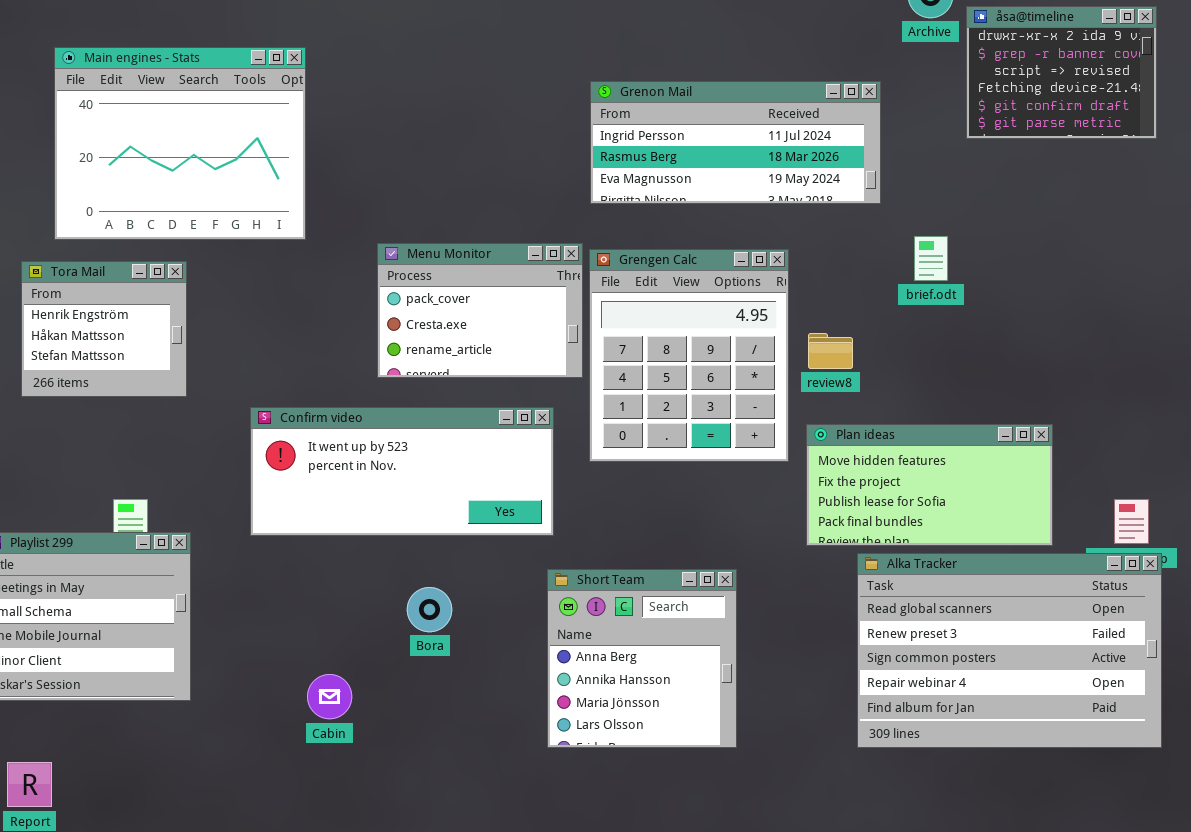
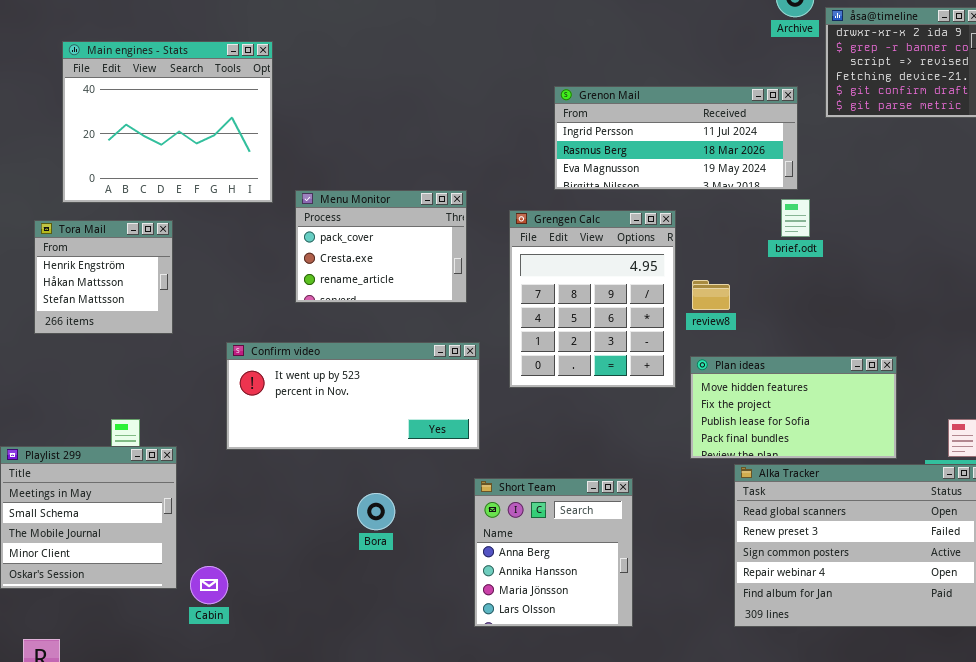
Grenon Mail: [590,81,881,204] -> [554,86,798,190], moved
Menu Monitor: [377,243,583,378] -> [295,190,467,303], moved
Cabin: [307,674,352,719] -> [190,566,228,604], moved

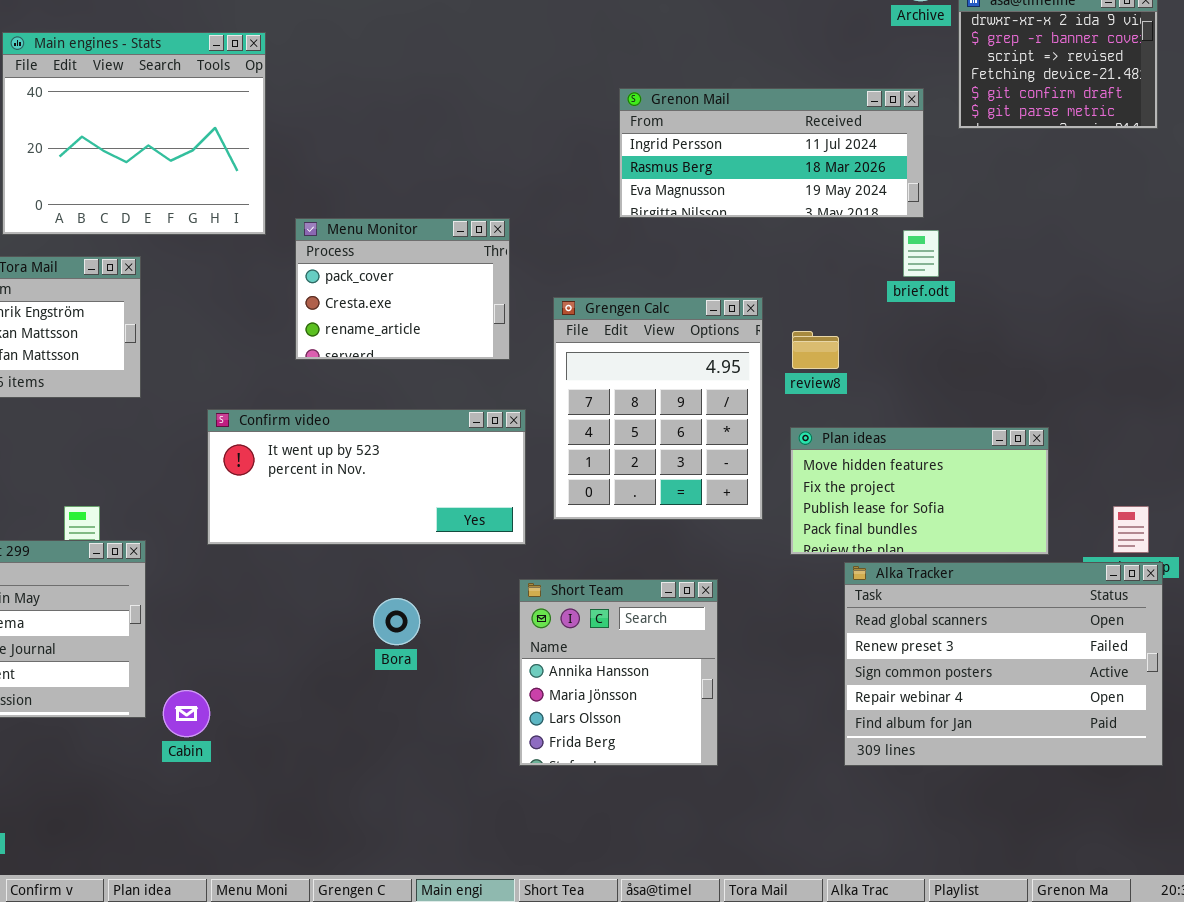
Grengen Calc: [509,210,676,388] -> [553,297,763,520], moved
Short Team: [474,478,633,627] -> [519,579,718,766], scrolled down 1 row

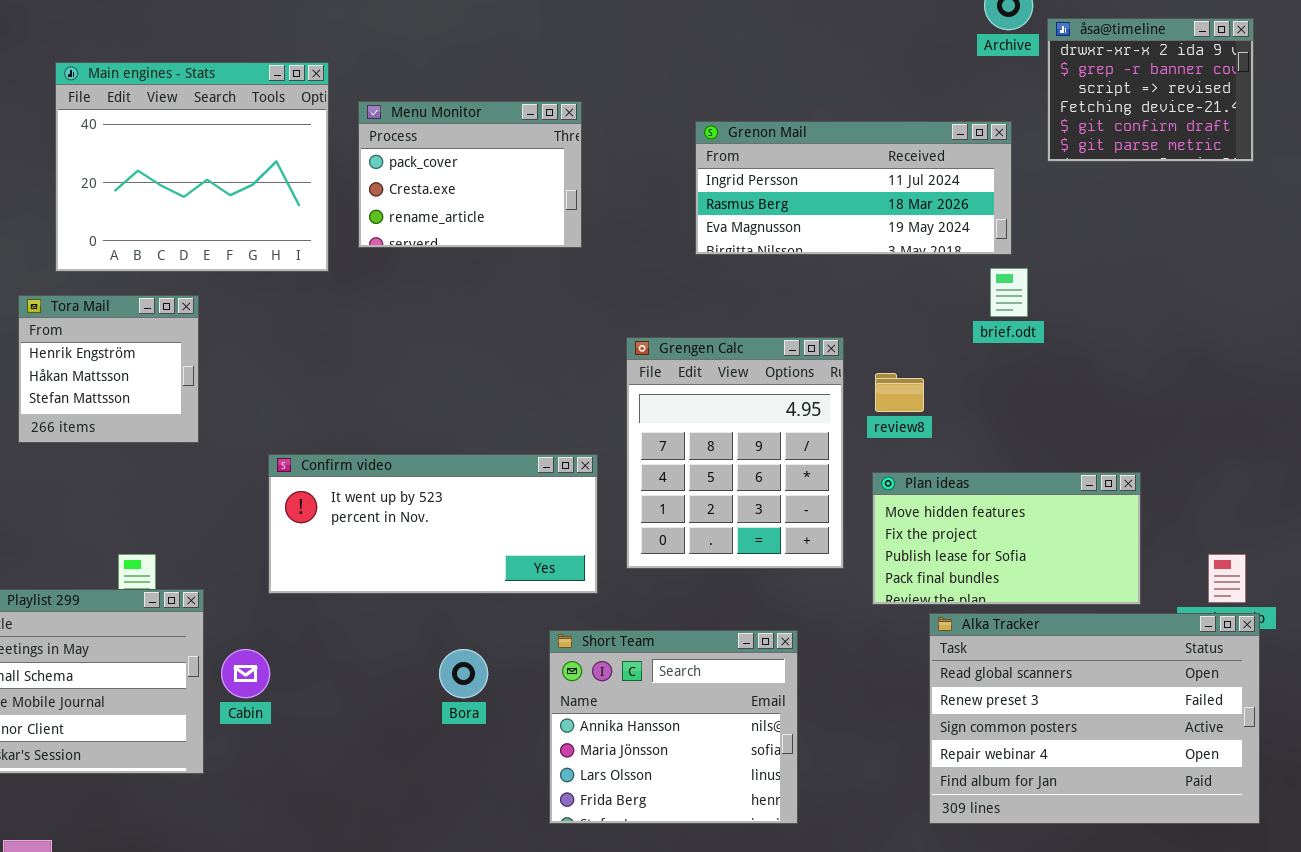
Menu Monitor: [295,218,510,360] -> [358,101,582,248], moved
Short Team: [519,579,718,766] -> [549,630,798,824], resized
Cabin: [163,690,210,737] -> [221,649,270,698], moved

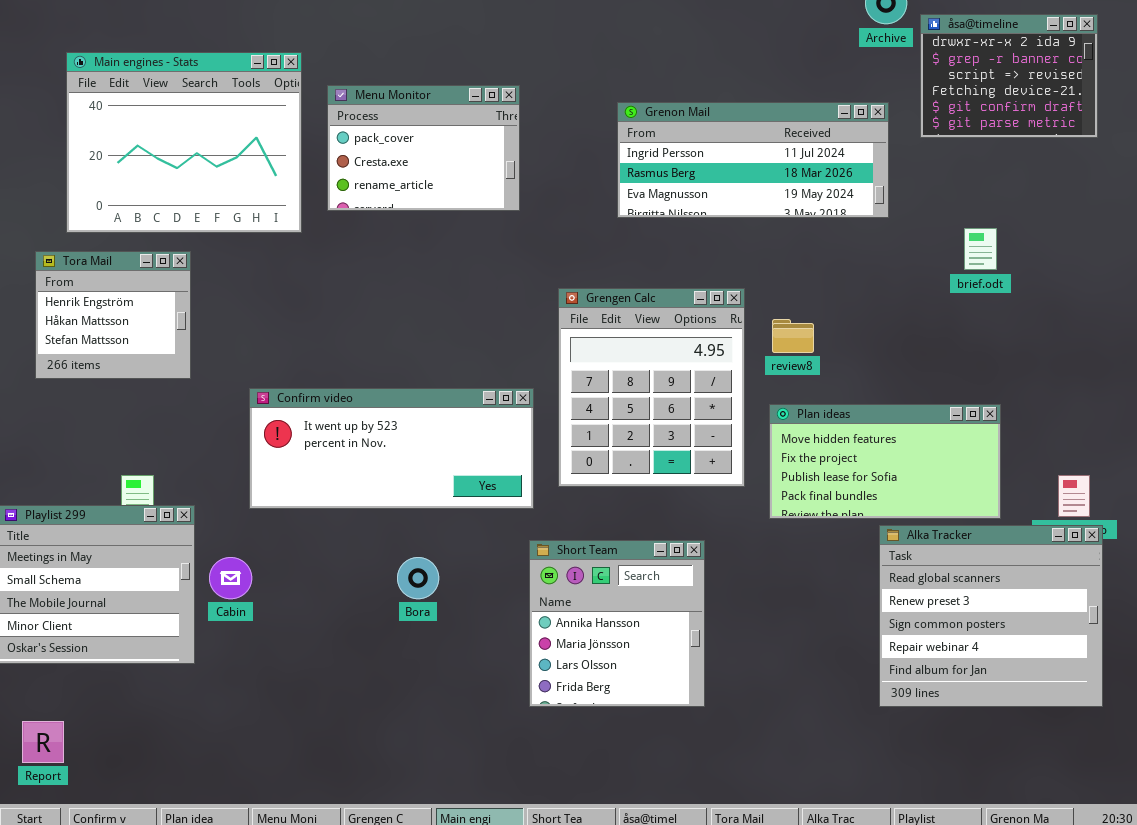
brief.odt: [990,268,1028,317] -> [964,228,997,270], moved
Alka Tracker: [929,613,1260,824] -> [879,525,1103,707], resized
Short Team: [549,630,798,824] -> [529,540,705,707], resized

